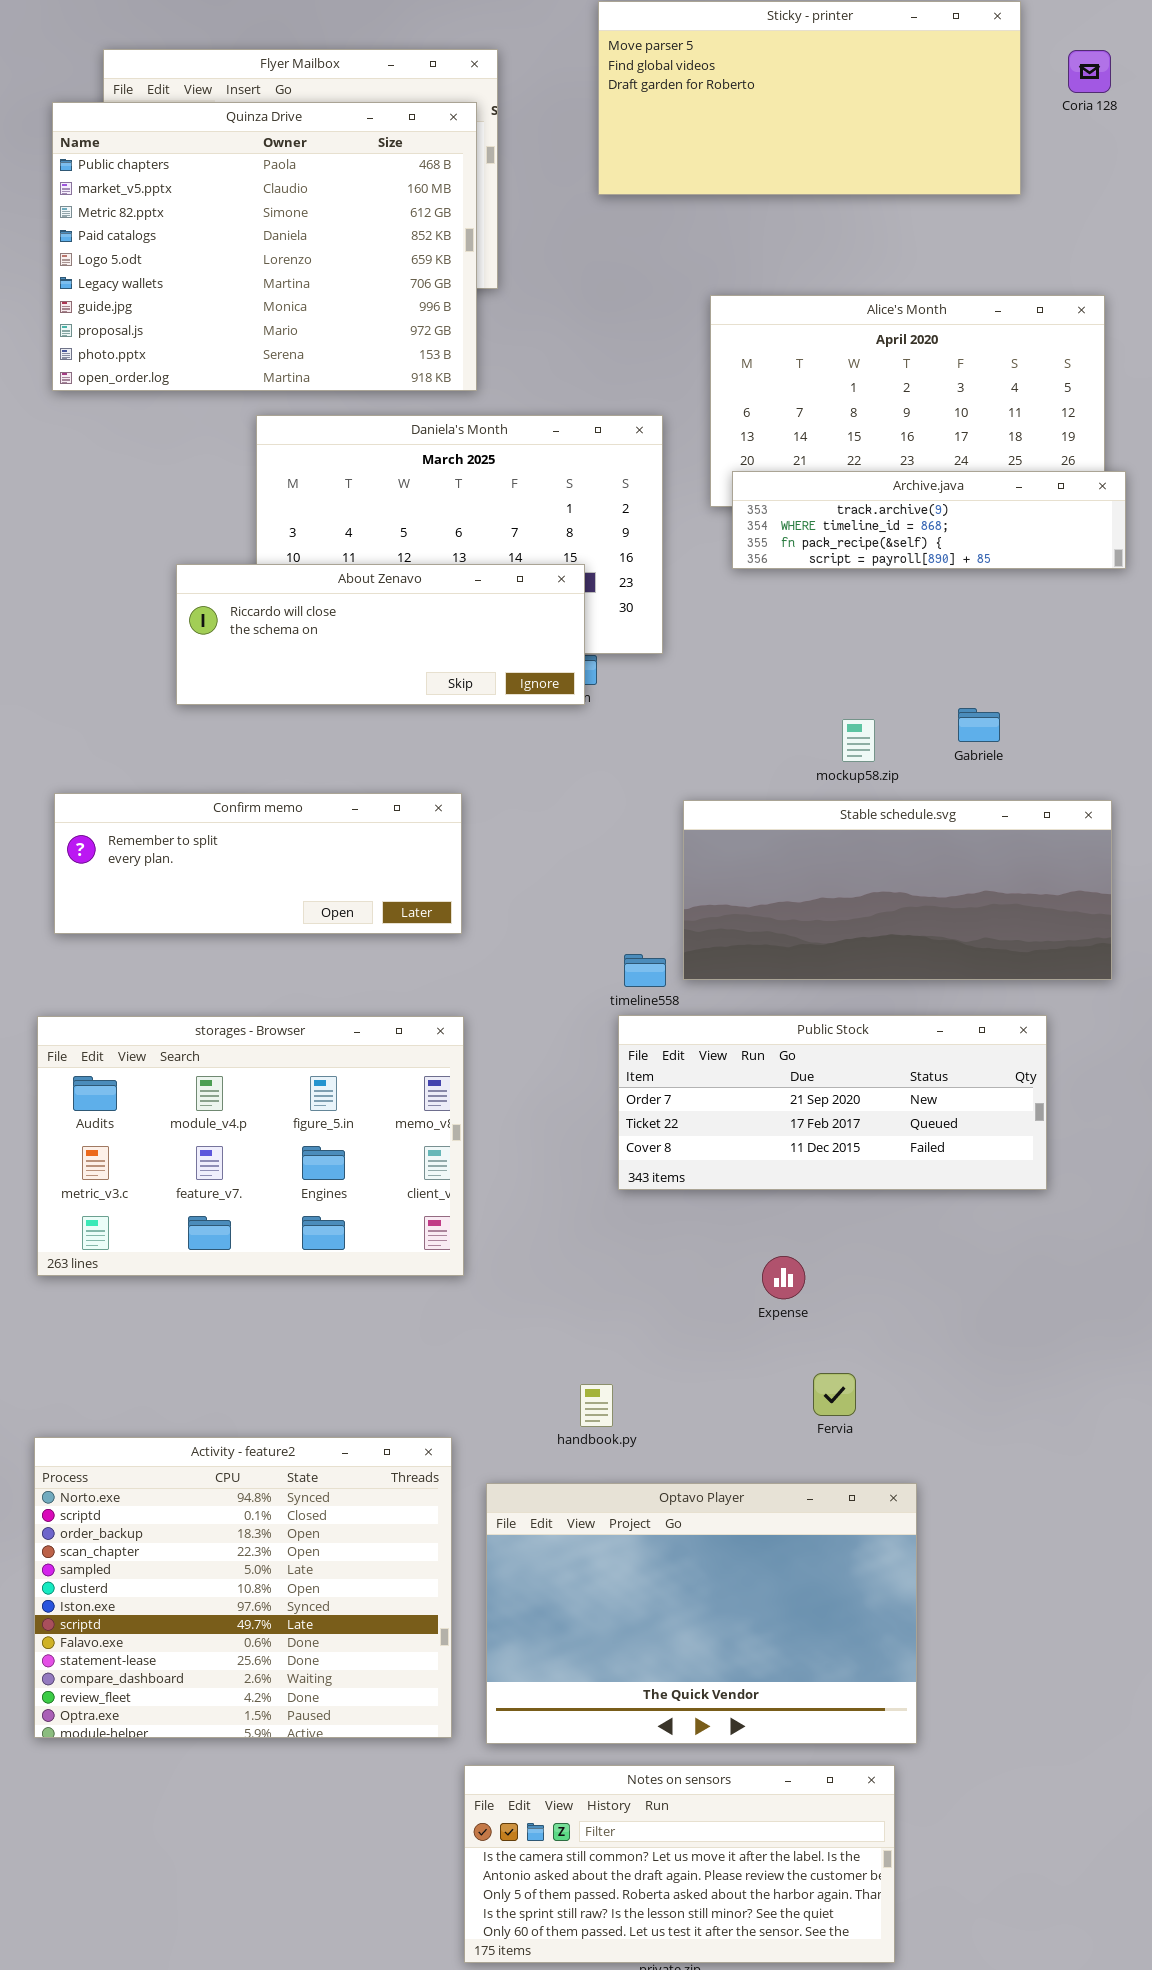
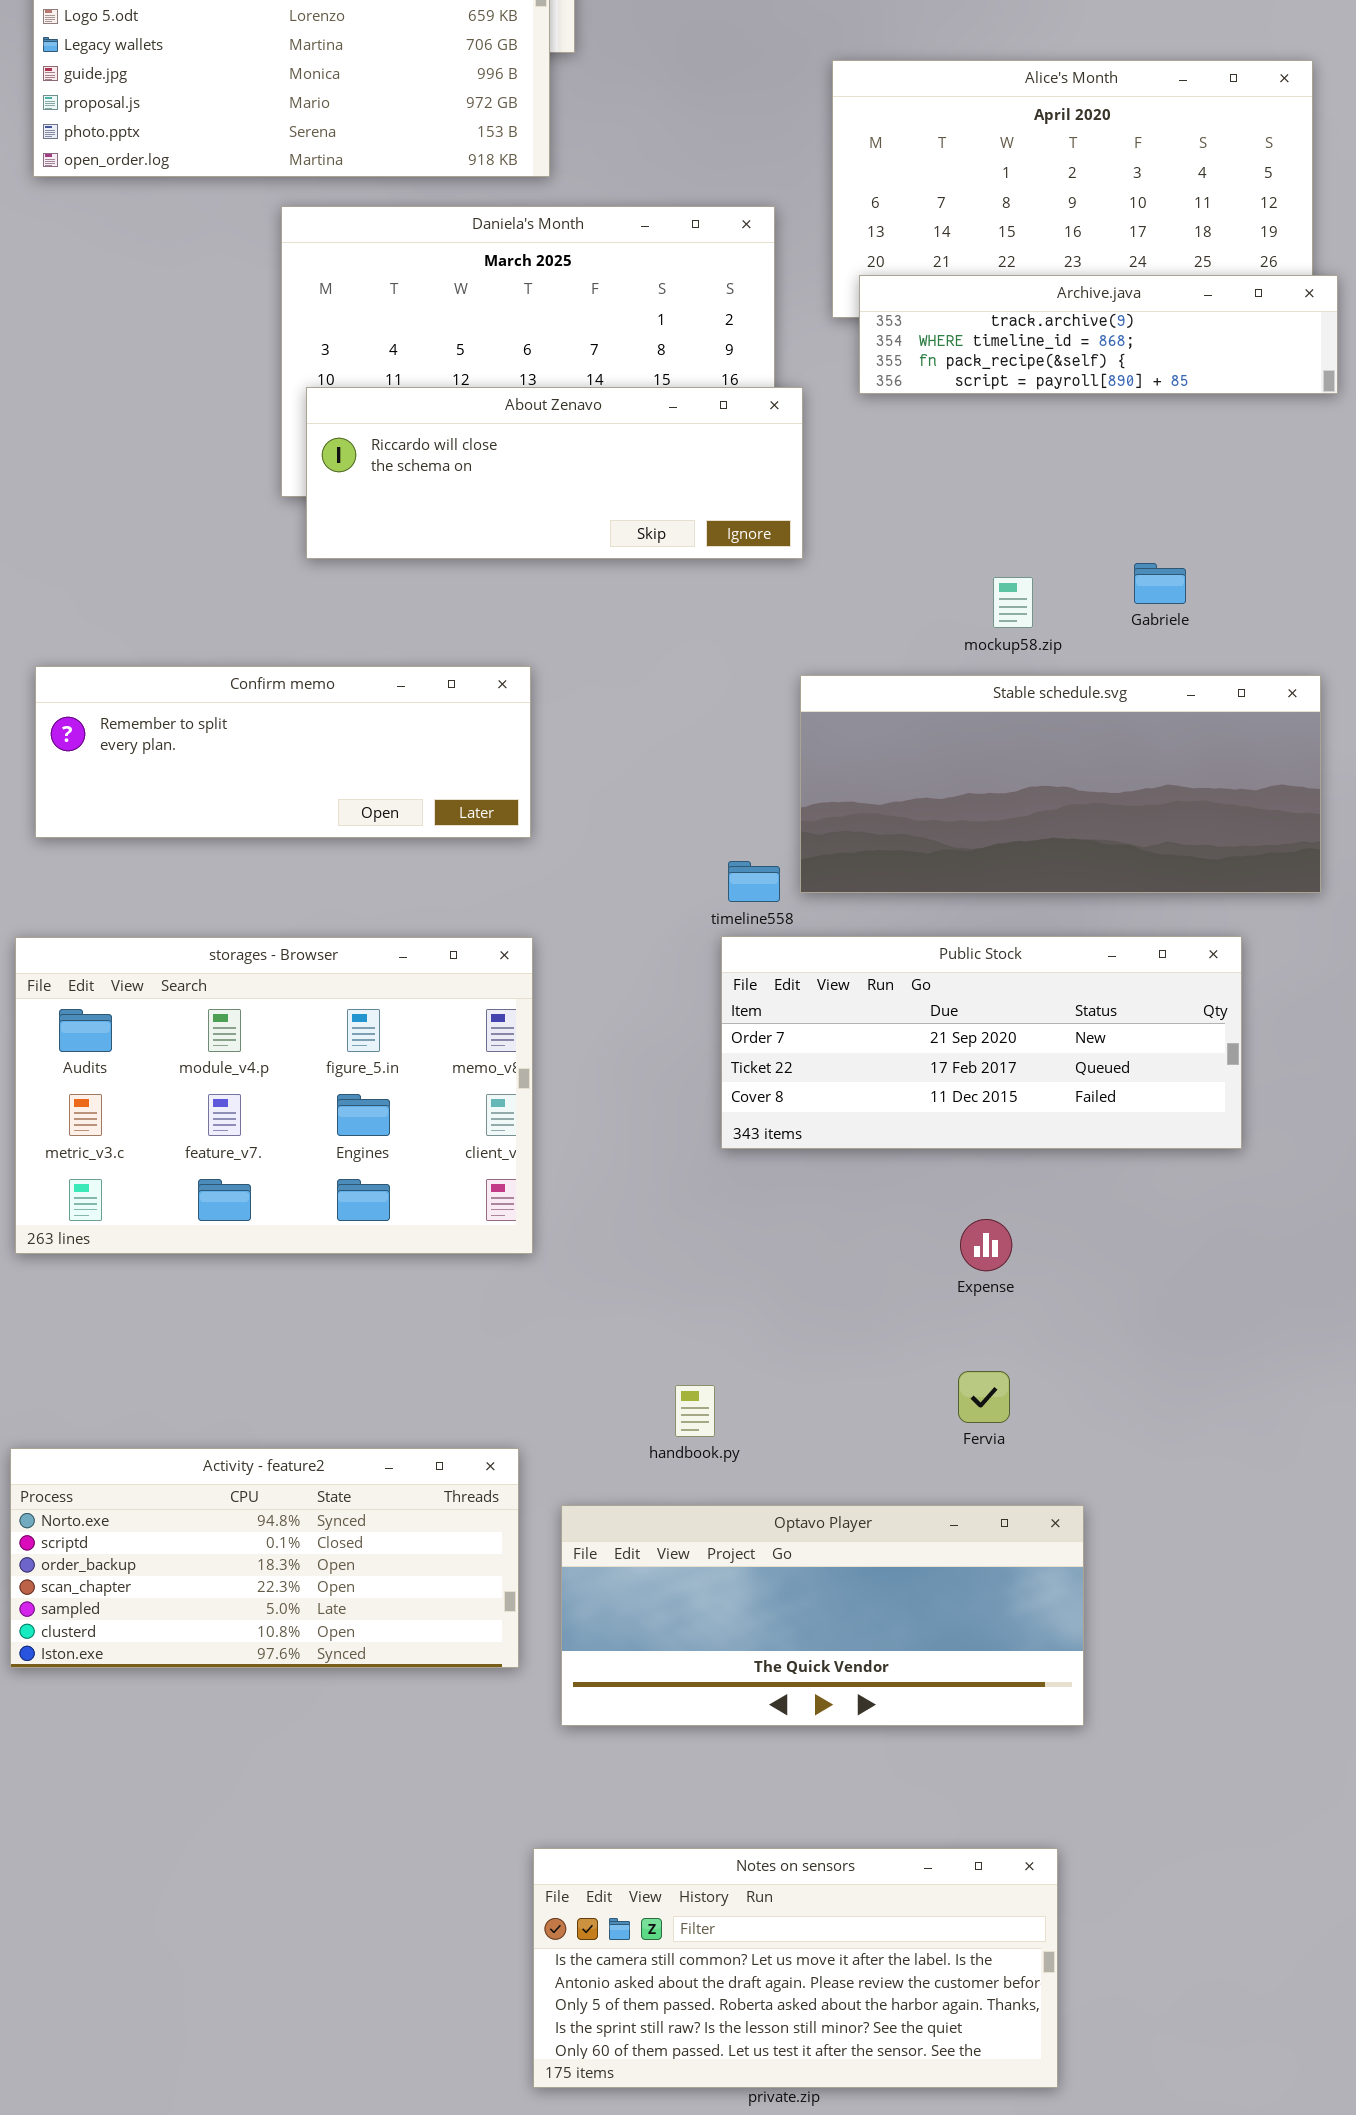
About Zenavo: [176,564,585,705] -> [306,387,803,559], moved
Expense: [762,1256,805,1299] -> [960,1219,1012,1271], moved
Activity - feature2: [34,1437,452,1738] -> [10,1448,519,1668], resized
Optavo Player: [486,1483,917,1744] -> [561,1505,1084,1726], resized

